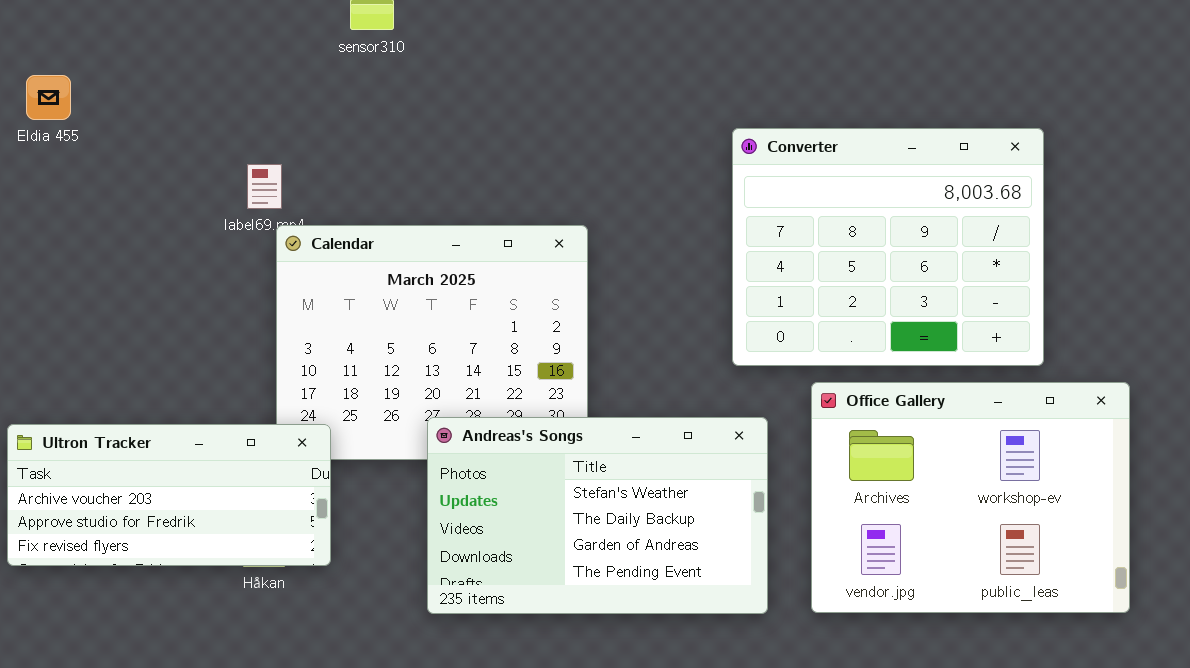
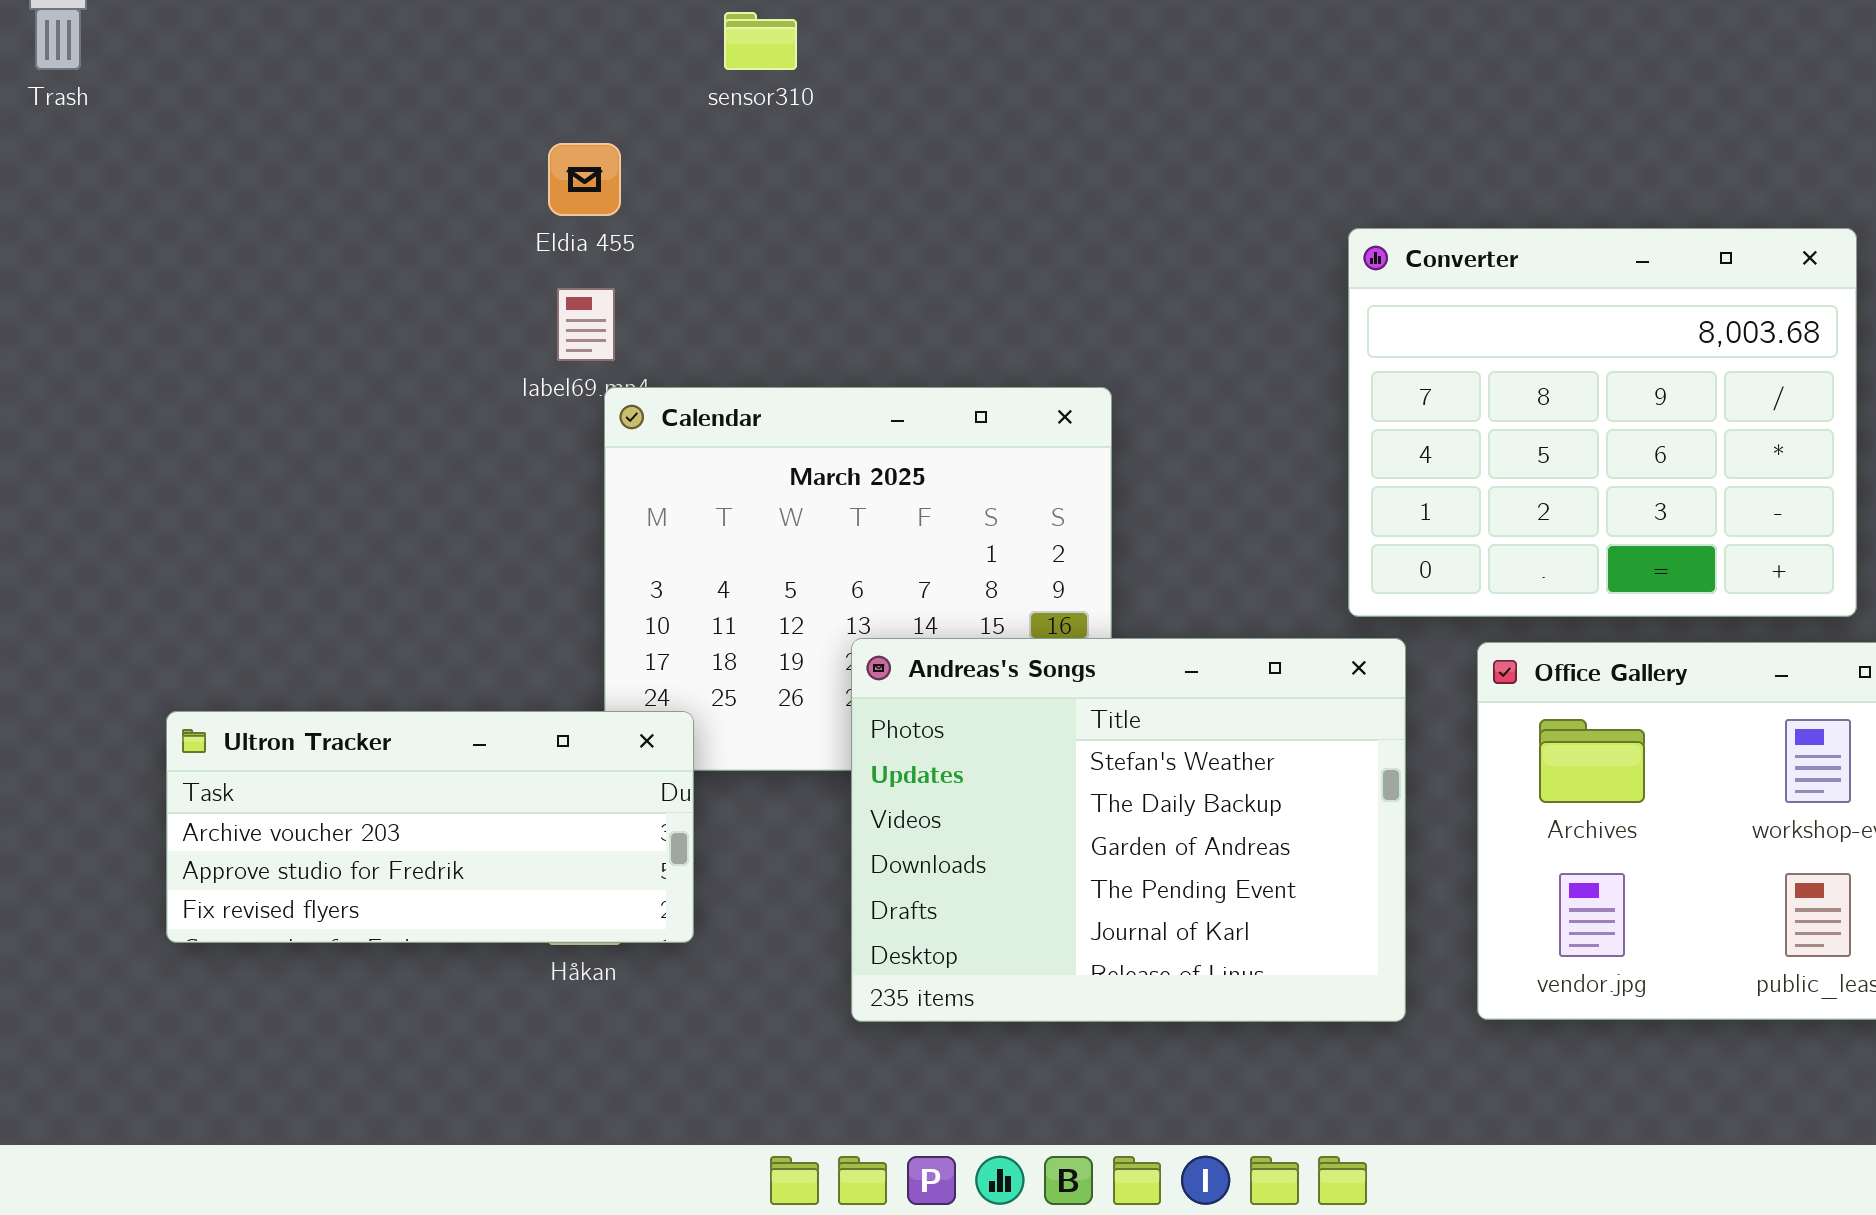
Eldia 455: [26,75,71,120] -> [548,143,621,216], moved
Andreas's Songs: [427,417,768,614] -> [851,638,1406,1022], resized

